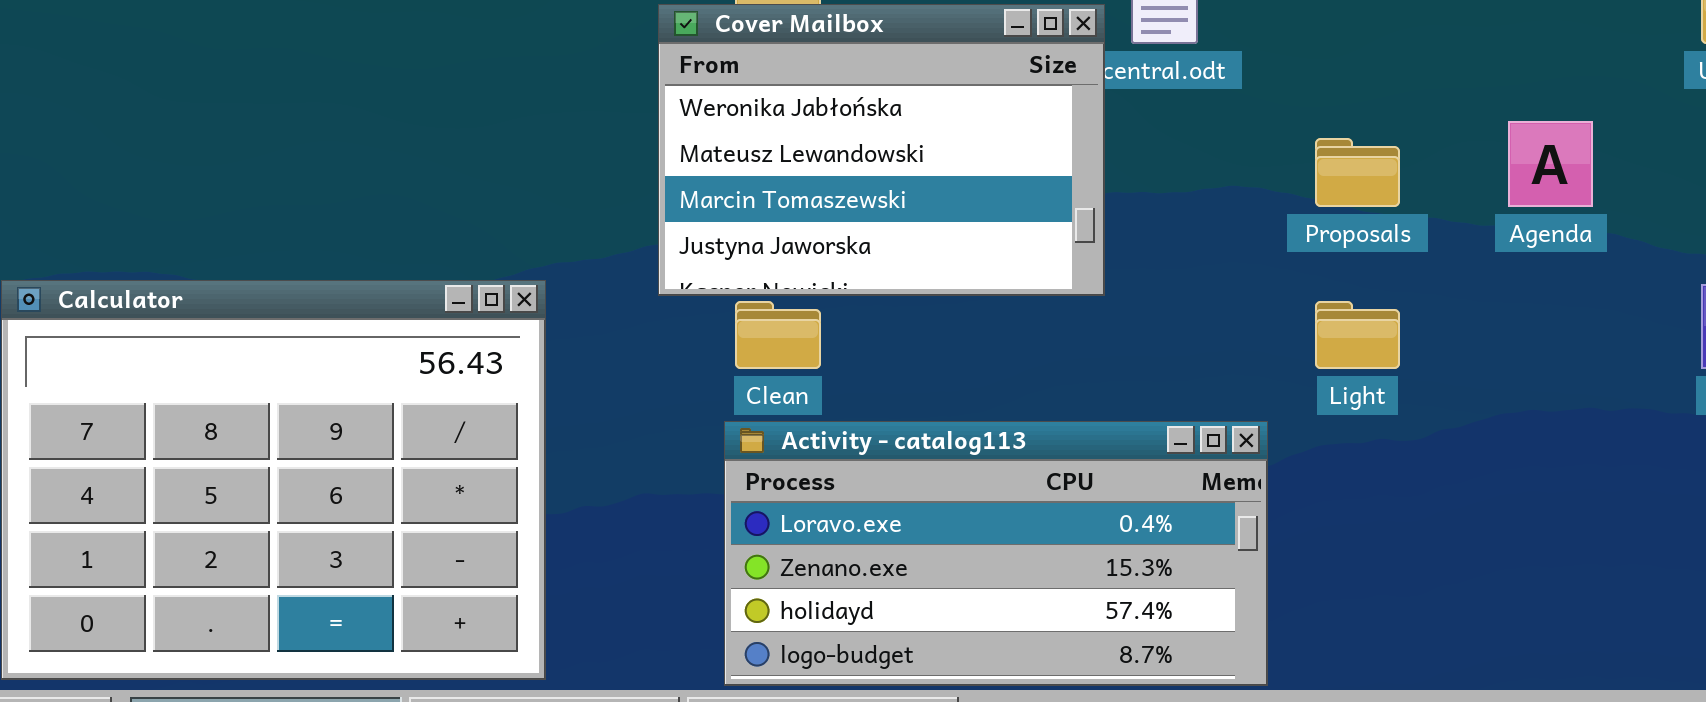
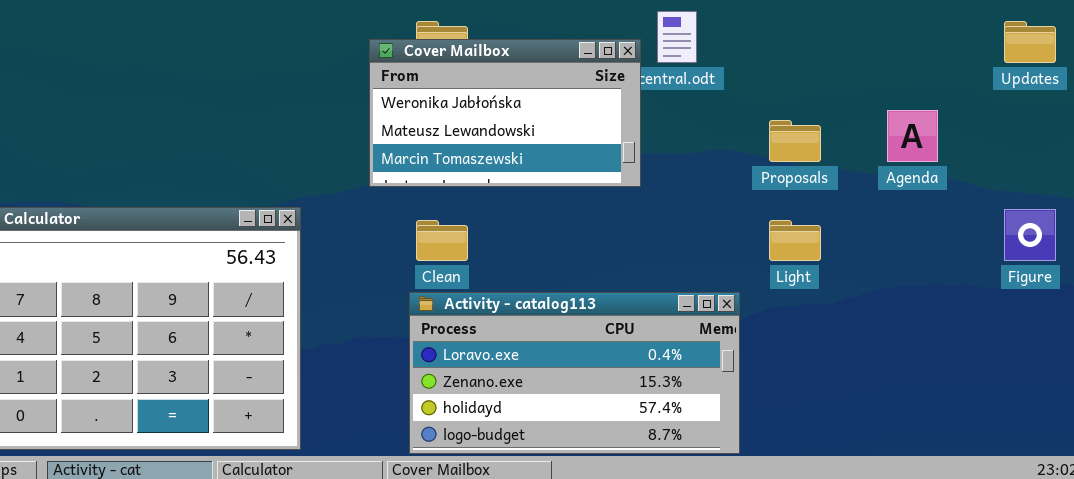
Cover Mailbox: [658,4,1105,296] -> [369,39,641,187], resized

